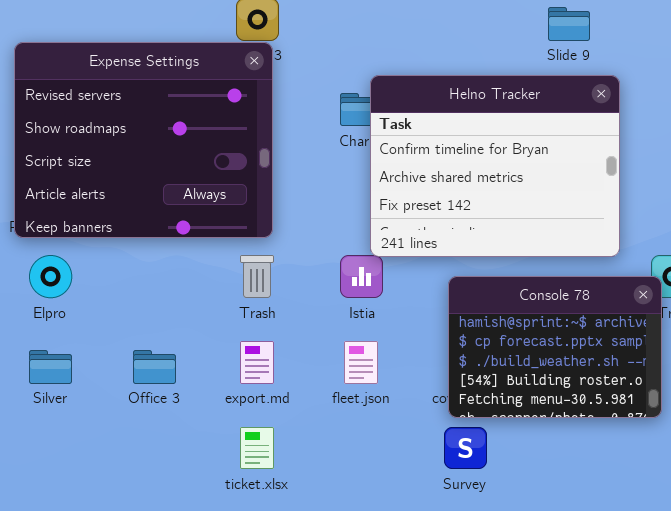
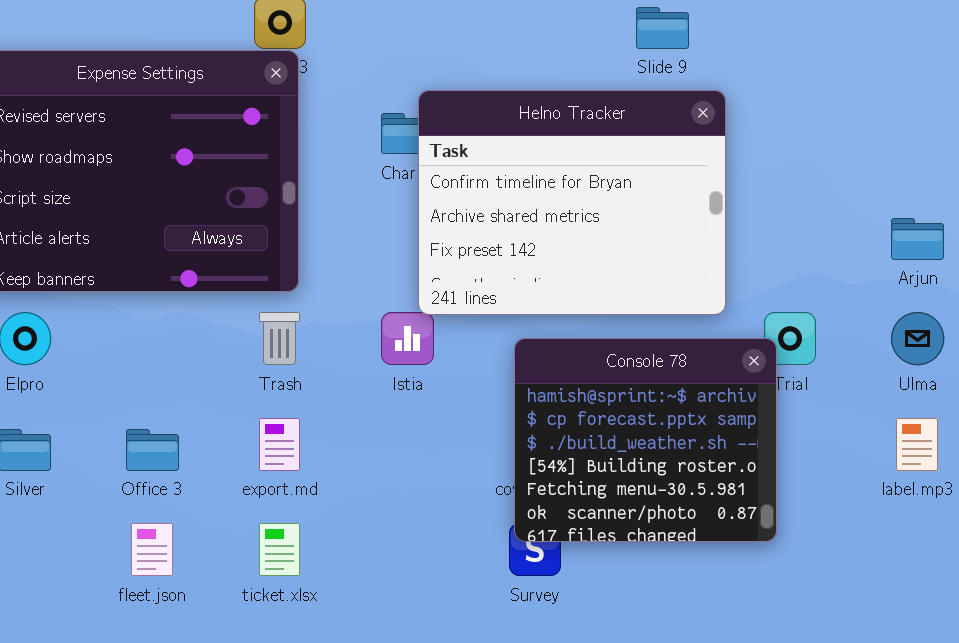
Console 78: [448,276,662,418] -> [514,338,777,542], resized
fleet.json: [344,341,378,384] -> [131,523,173,576], moved

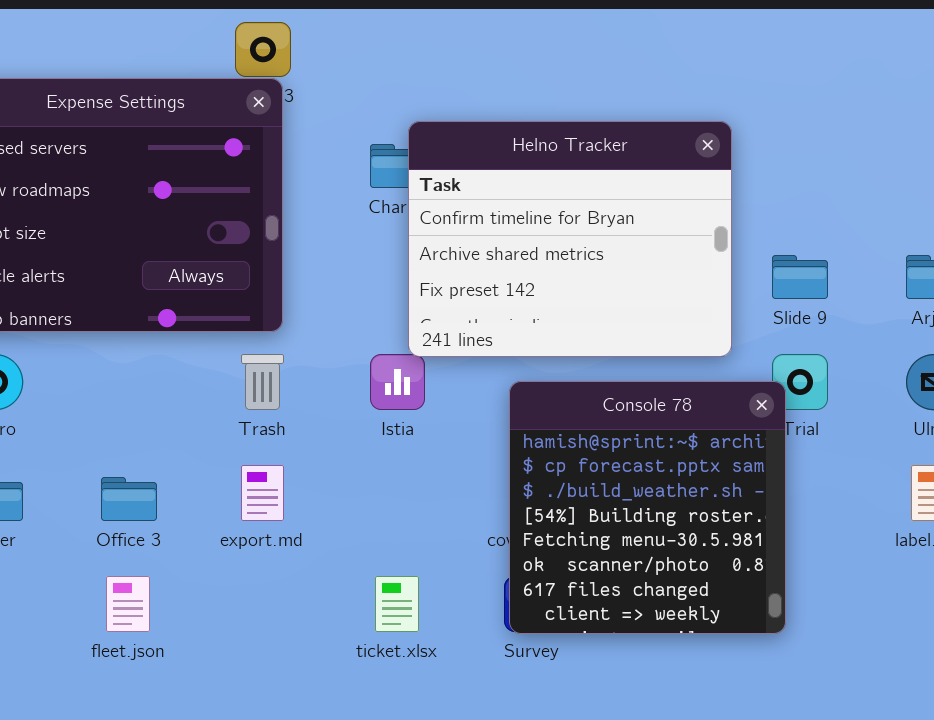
Slide 9: [636,7,689,49] -> [772,255,828,299], moved
Console 78: [514,338,777,542] -> [509,381,786,634], resized
ticket.xlsx: [259,523,300,576] -> [375,576,419,632], moved

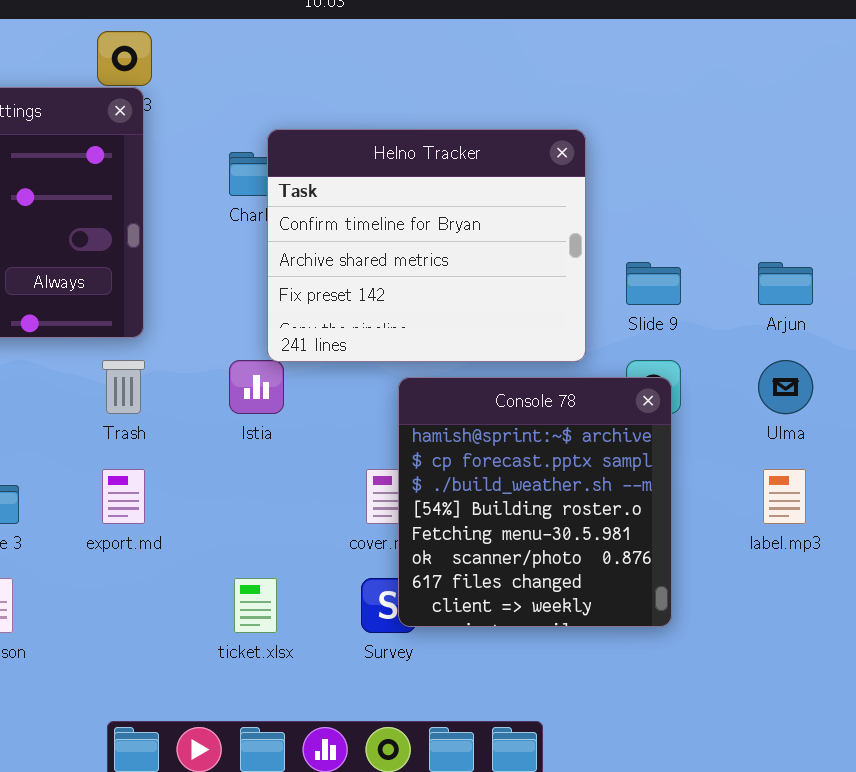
Console 78: [509,381,786,634] -> [398,377,672,627], moved

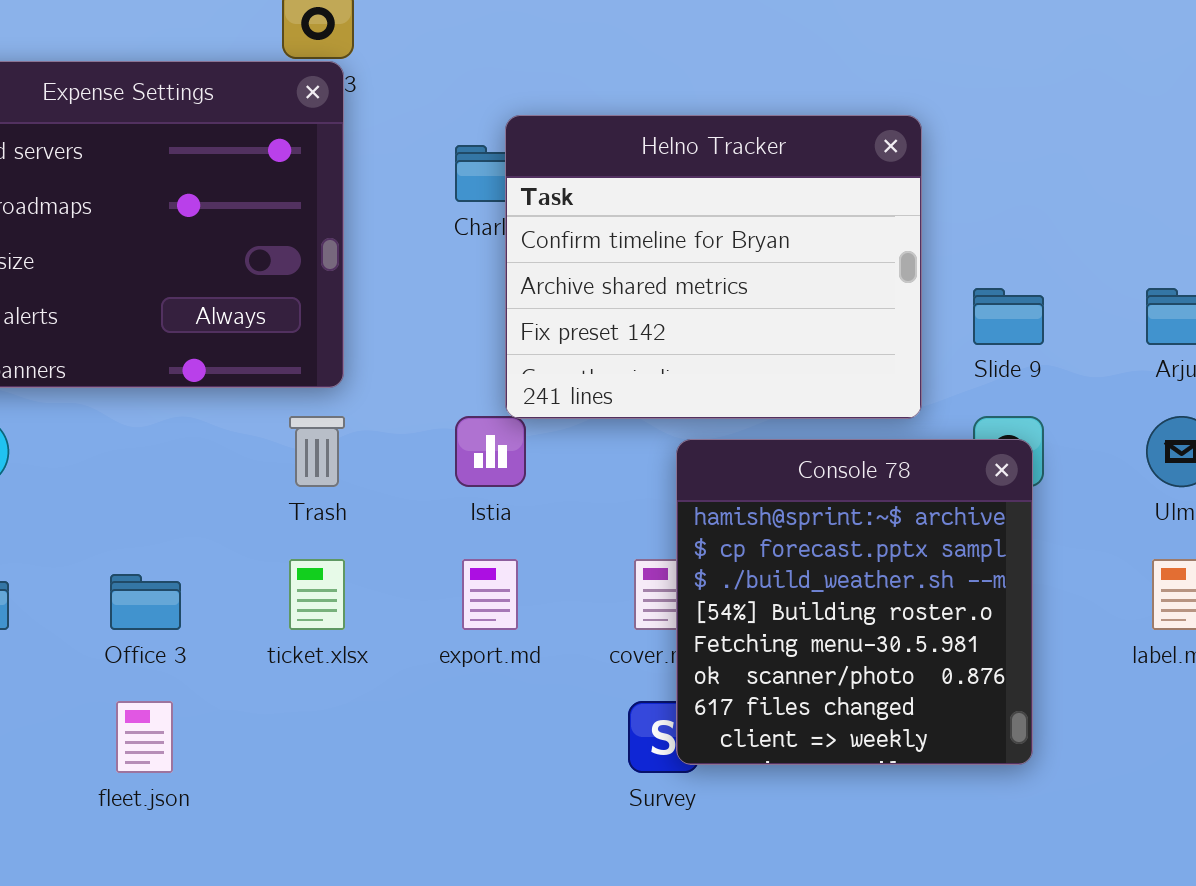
export.md: [102,469,145,524] -> [462,559,518,630], moved
ticket.xlsx: [234,578,277,633] -> [289,559,345,630], moved

